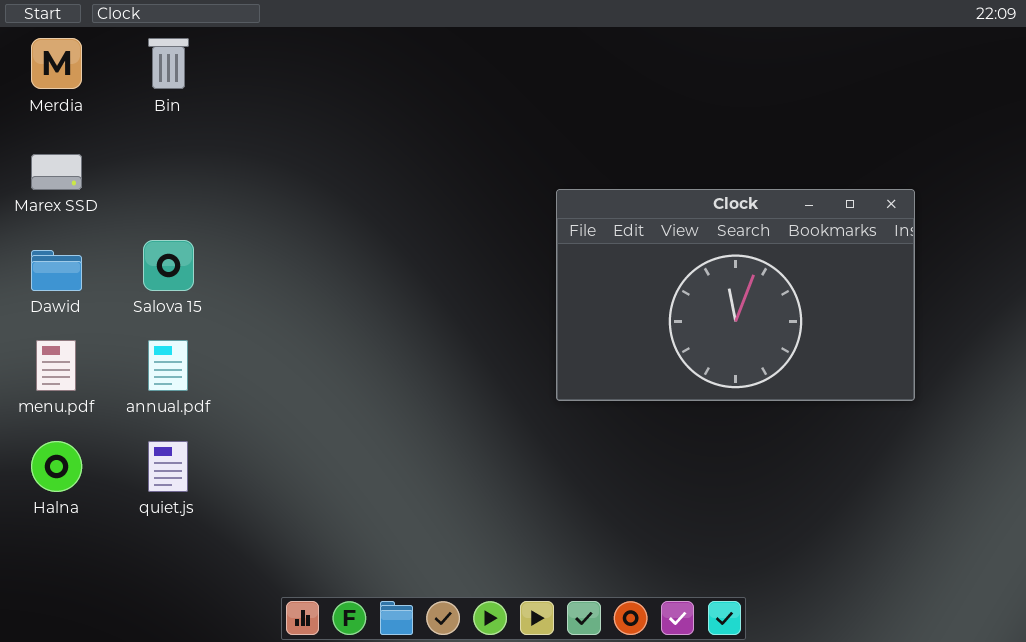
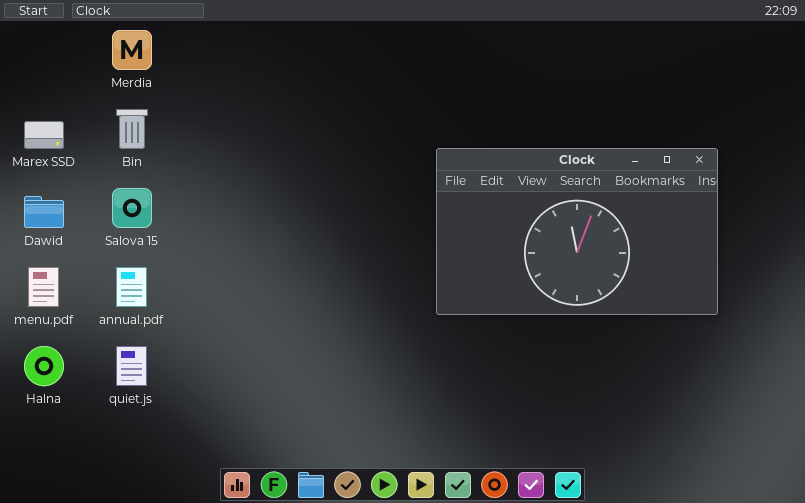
Merdia: [31,38,82,89] -> [112,30,152,70], moved
Bin: [148,38,189,89] -> [116,109,148,149], moved

